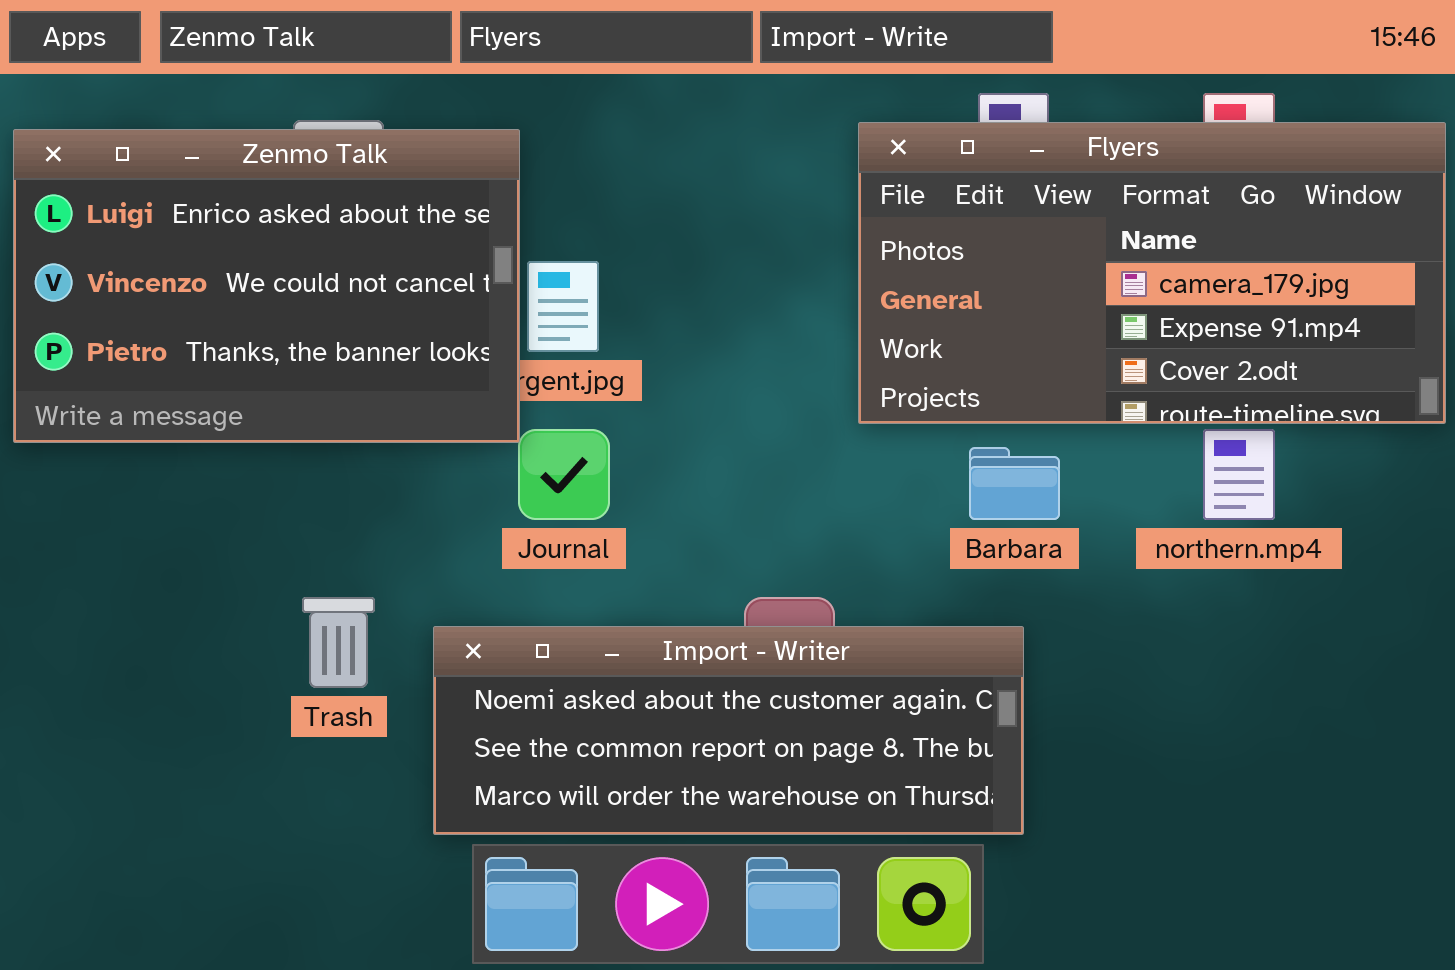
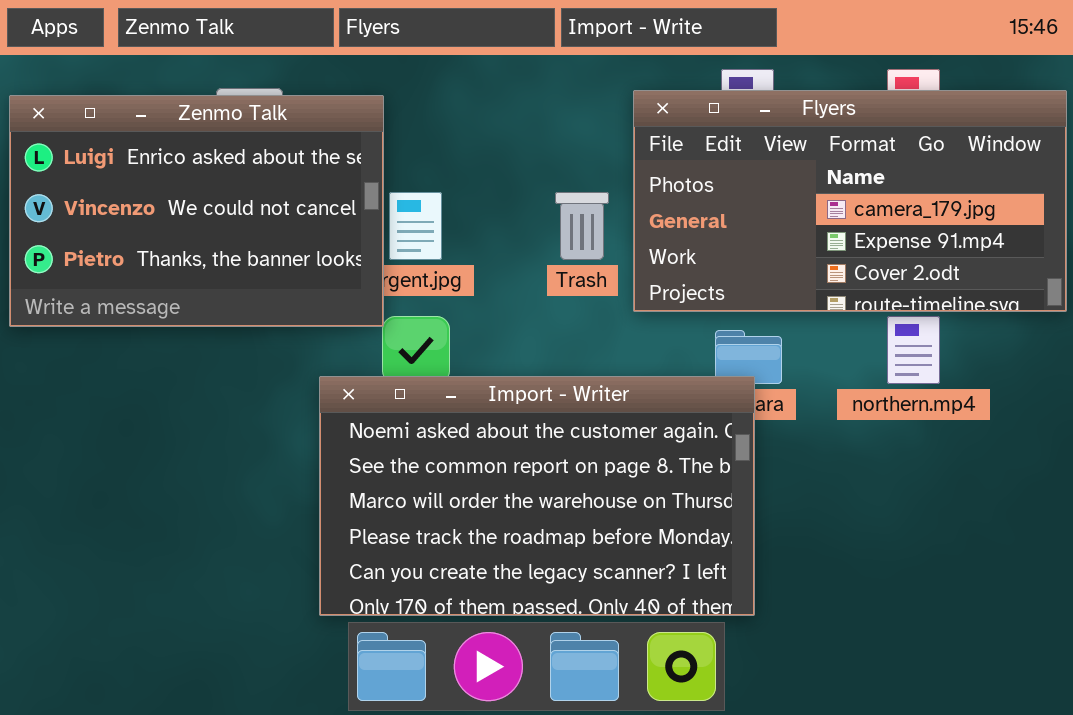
Trash: [302,597,375,688] -> [555,192,609,260], moved
Import - Writer: [433,626,1024,835] -> [319,376,755,616], resized

